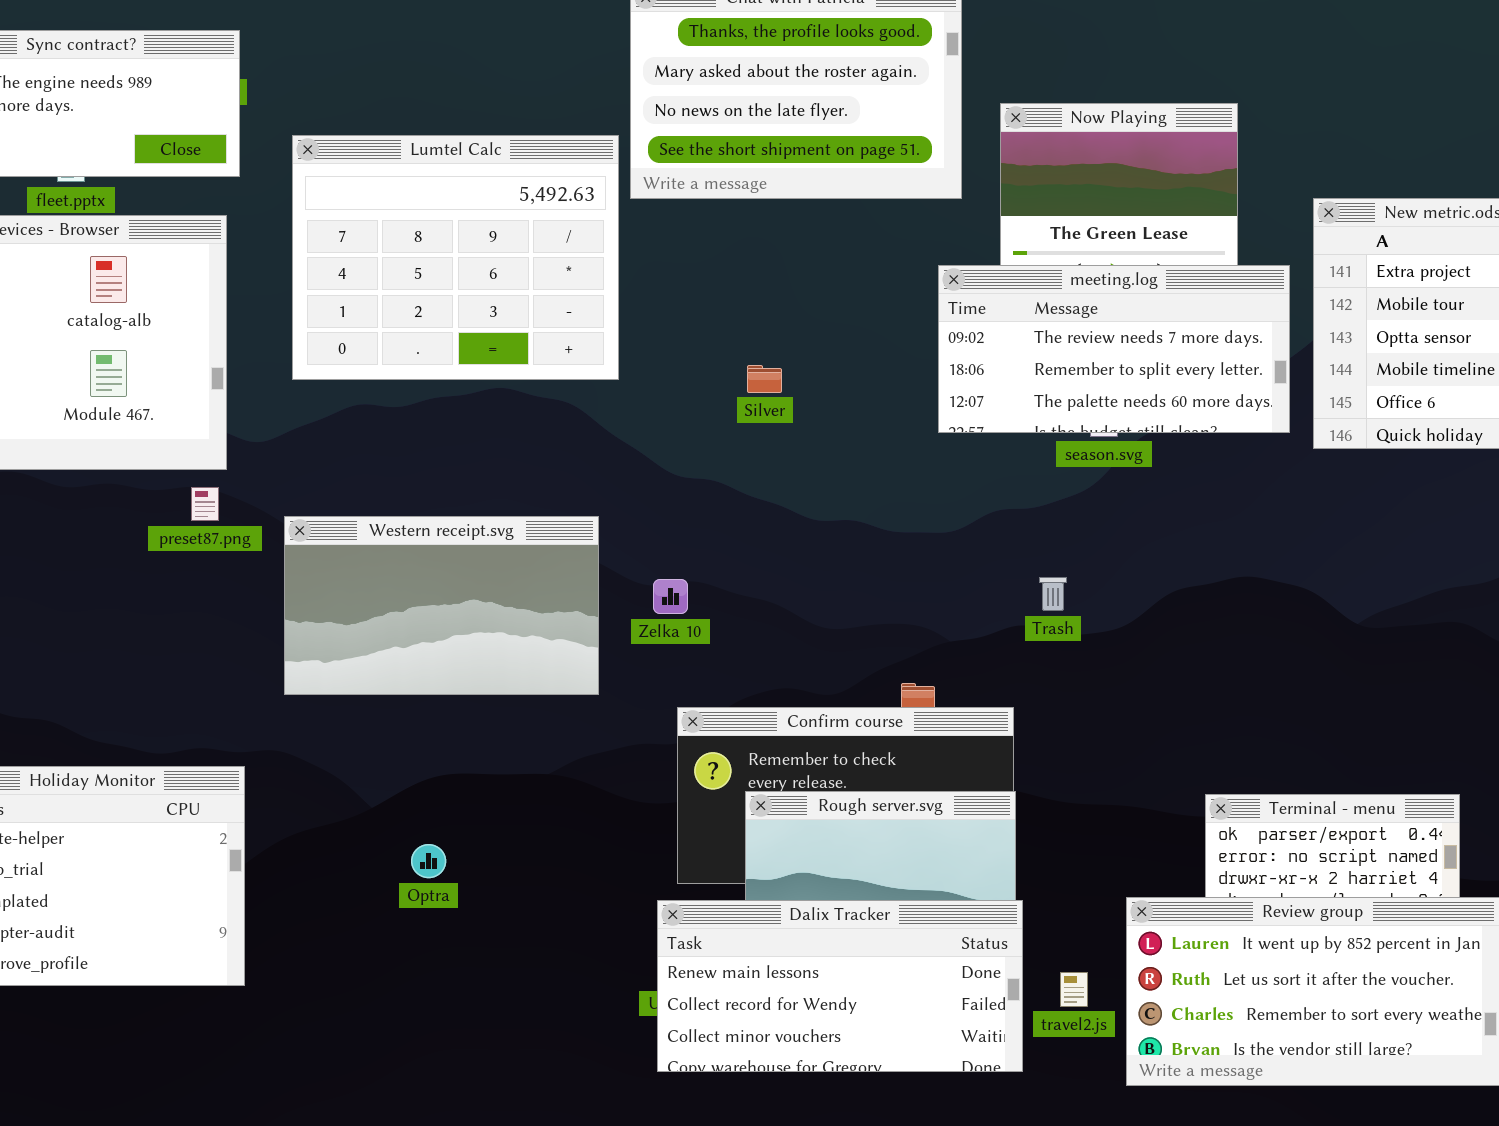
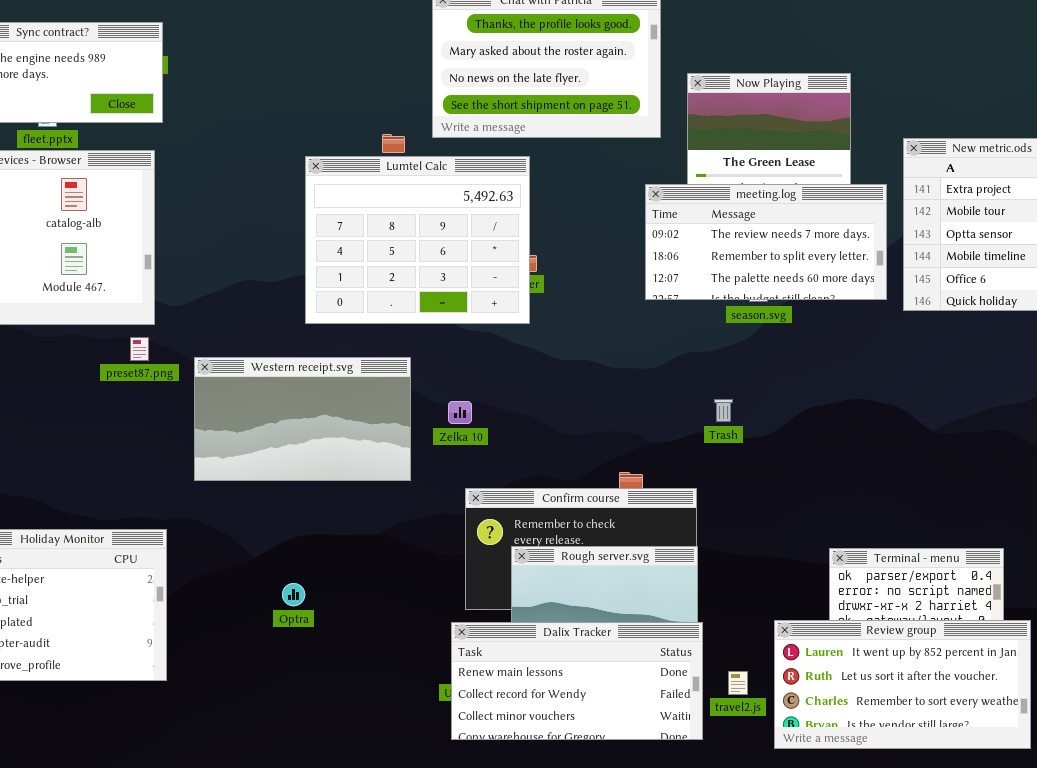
Lumtel Calc: [292,135,619,380] -> [305,156,530,324], moved

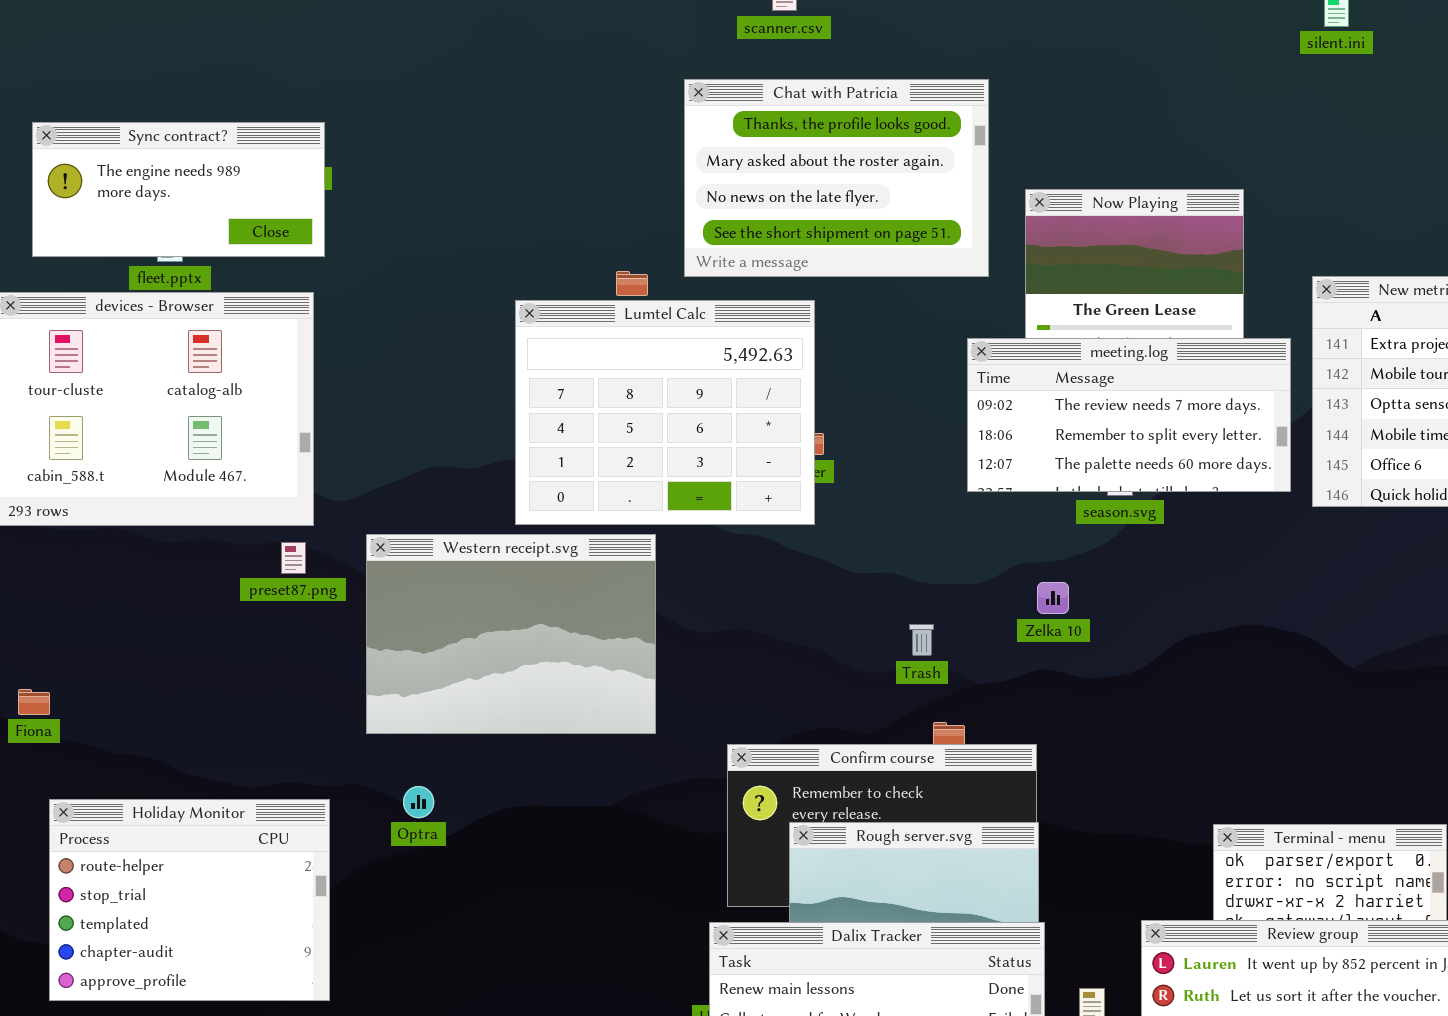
Western receipt.svg: [194,357,411,481] -> [366,534,656,734], resized
Trash: [714,399,733,422] -> [909,624,934,656], moved
Zelka 10: [448,401,472,424] -> [1037,582,1069,614], moved
Optra: [282,583,305,606] -> [403,786,434,818], moved

